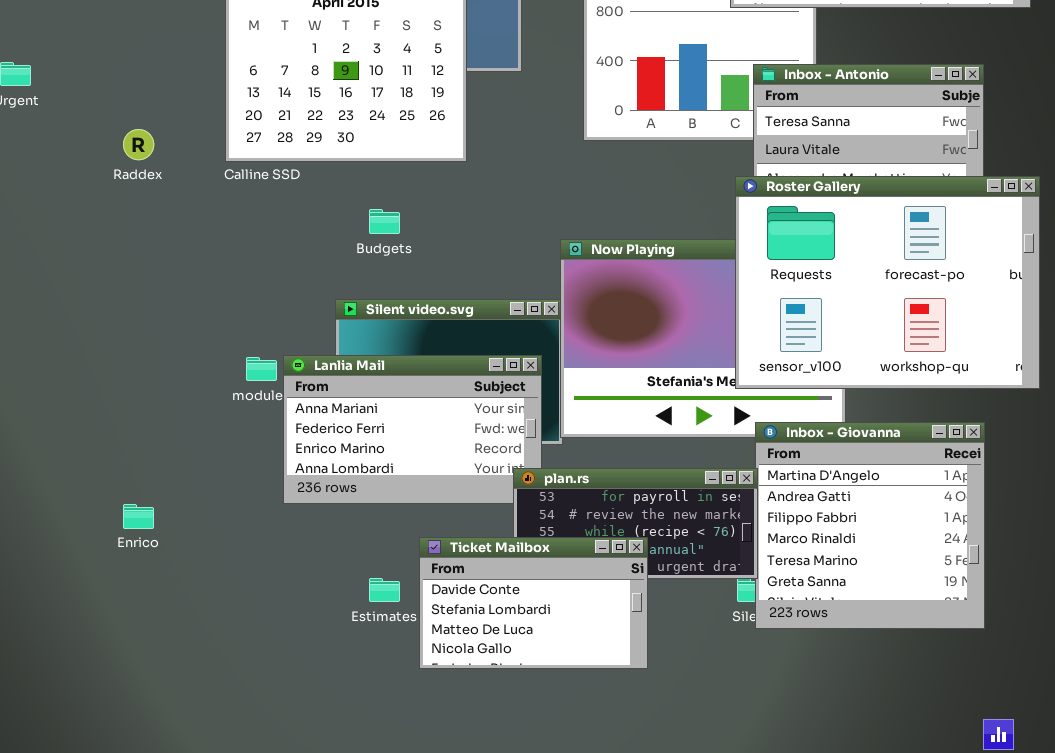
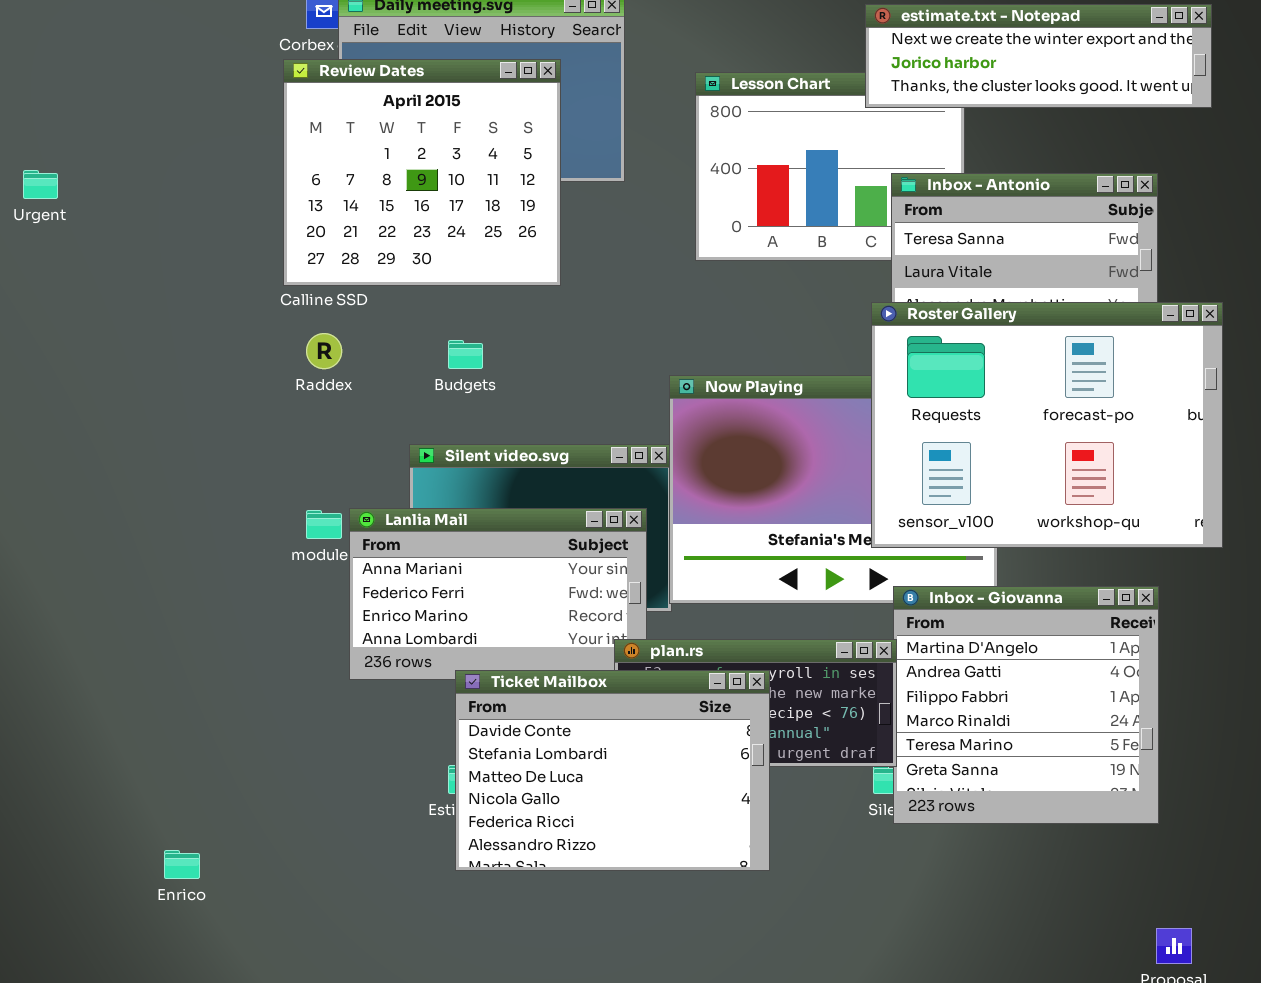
Raddex: [123,129,154,160] -> [306,333,342,369], moved
Enrico: [123,504,154,529] -> [164,850,200,879], moved
Ticket Mailbox: [419,537,648,669] -> [455,670,770,871], resized

